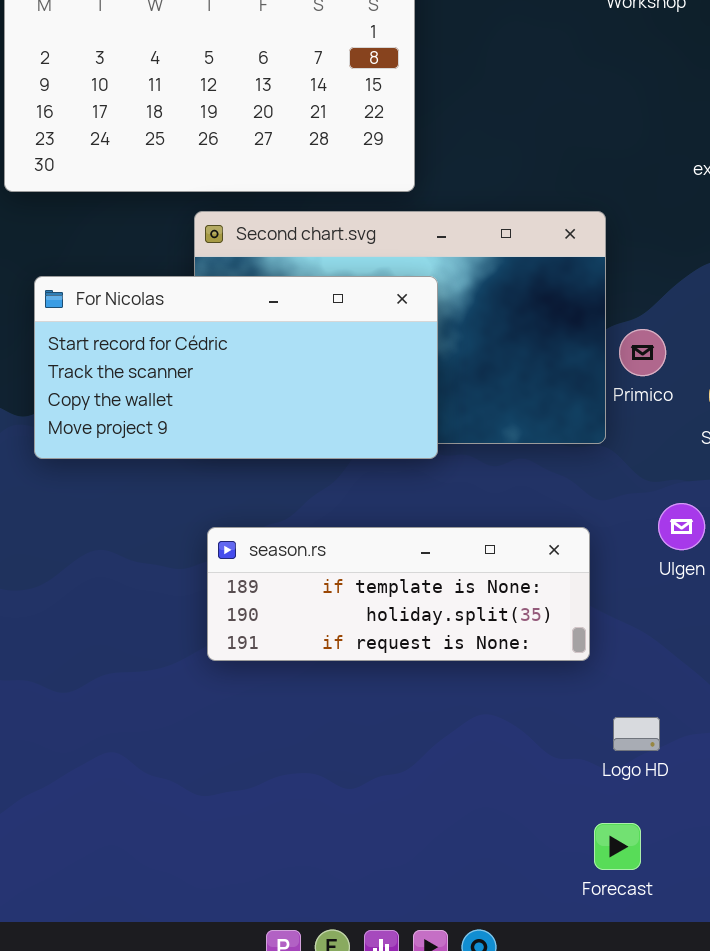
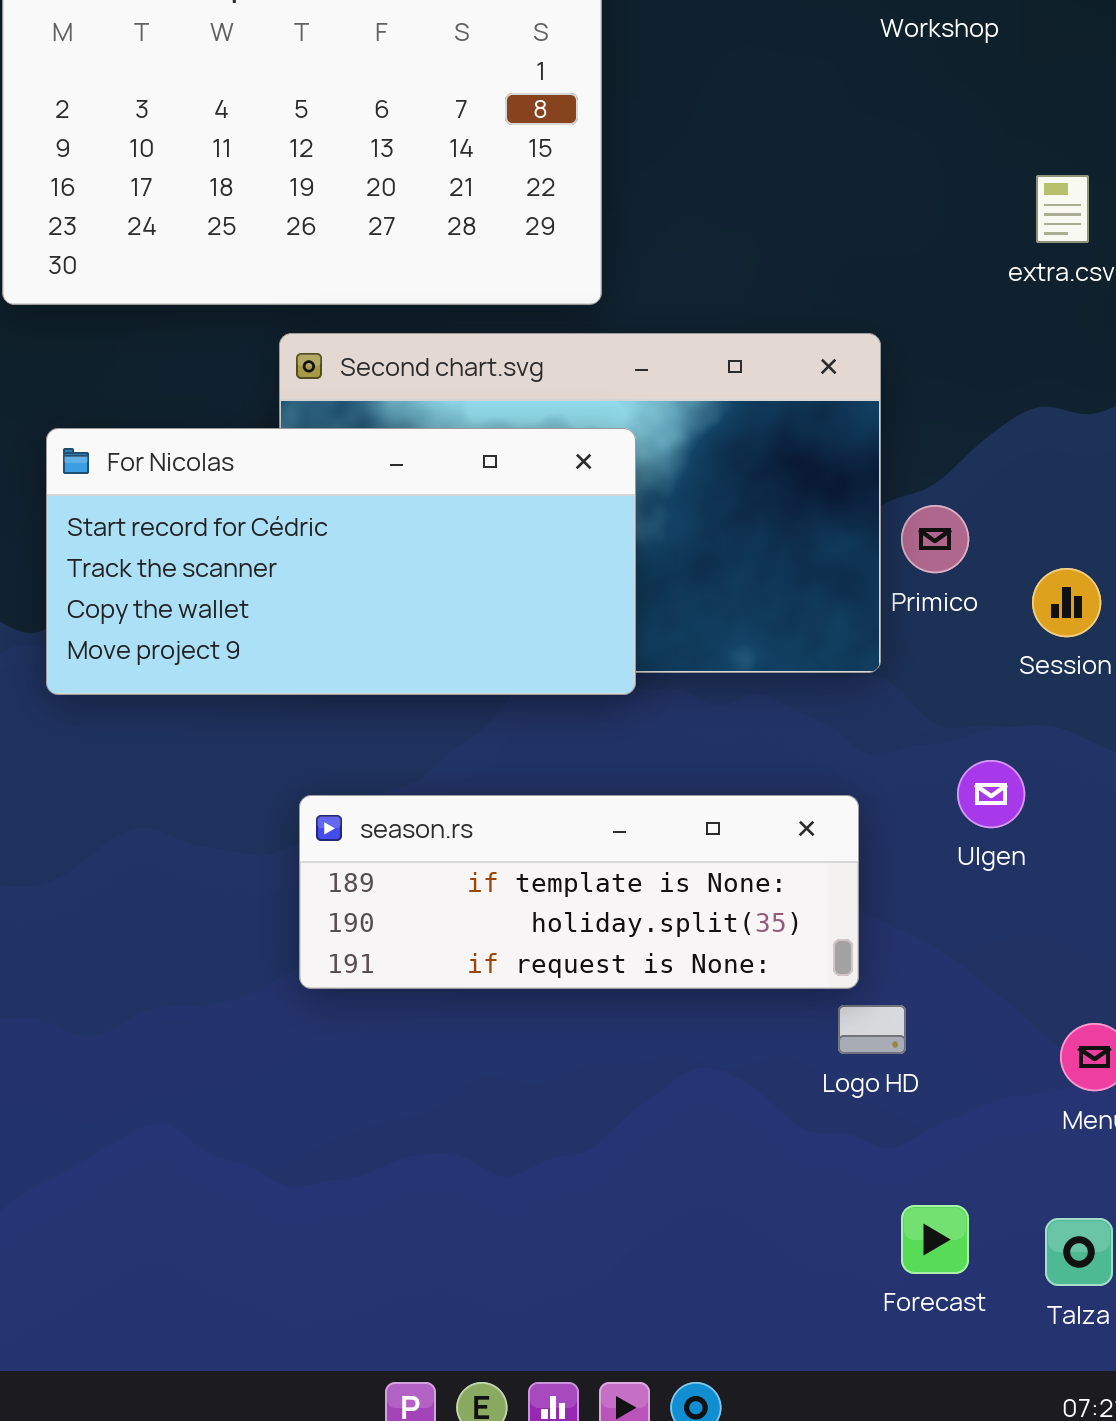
Logo HD: [613,717,660,751] -> [838,1005,906,1054], moved
Forecast: [594,823,641,870] -> [901,1205,969,1274], moved

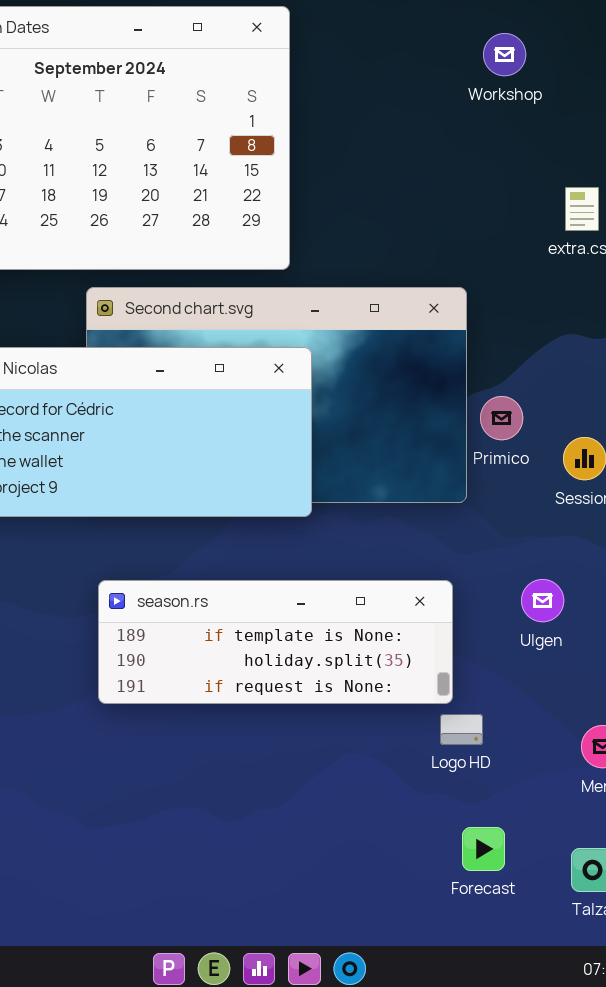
Ulgen: [957,760,1025,828] -> [521,579,564,622], moved
Forecast: [901,1205,969,1274] -> [462,827,505,871], moved

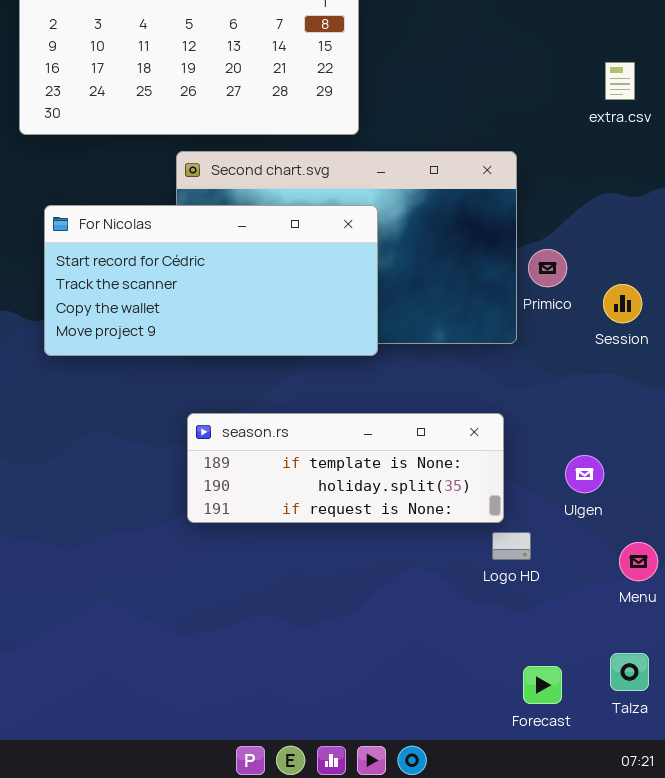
Ulgen: [521,579,564,622] -> [565,455,604,493], moved
Forecast: [462,827,505,871] -> [523,666,562,704], moved

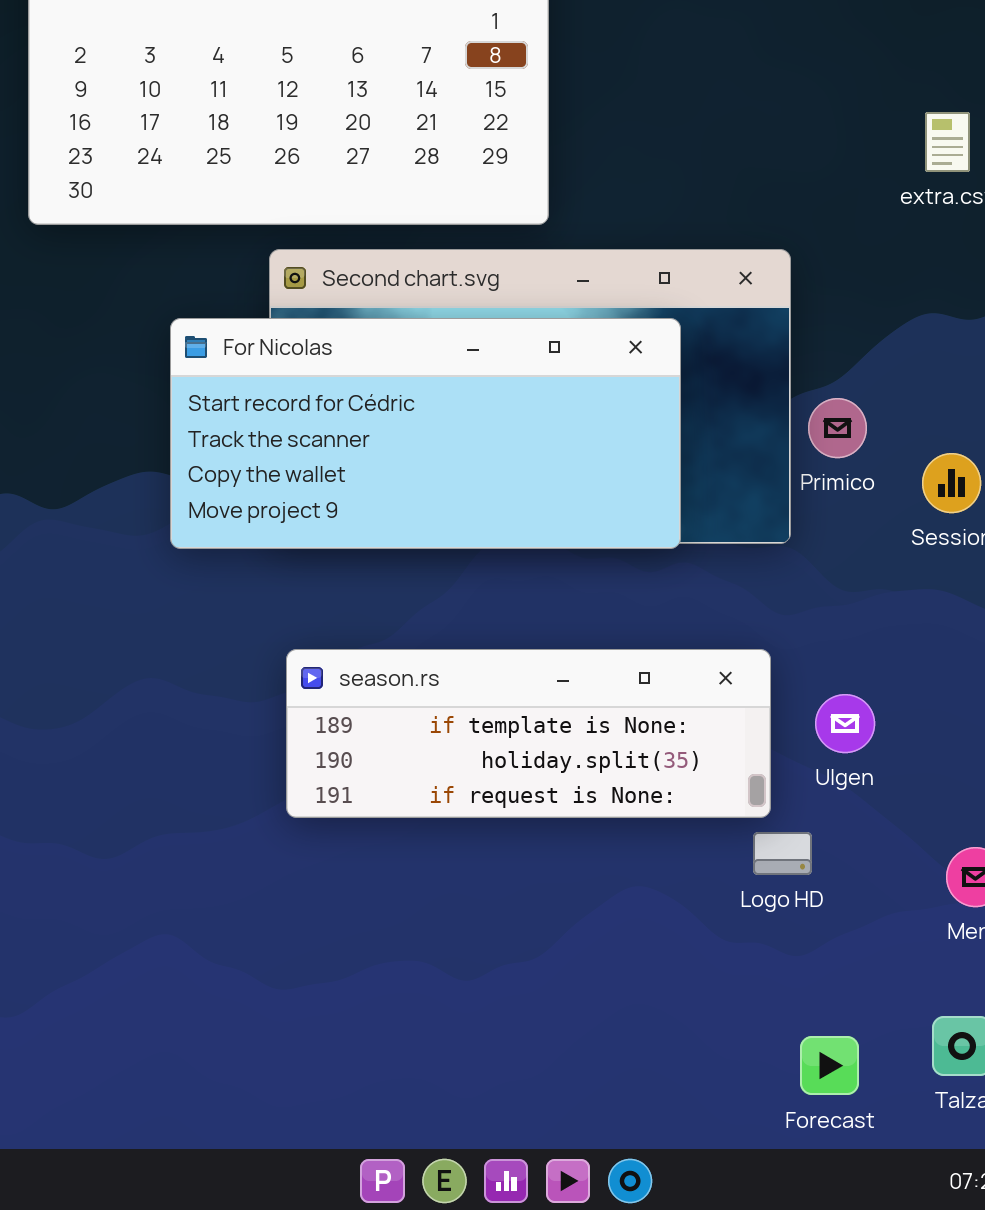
For Nicolas: [44,205,378,356] -> [170,318,681,549], moved
Ulgen: [565,455,604,493] -> [815,694,875,753], moved

